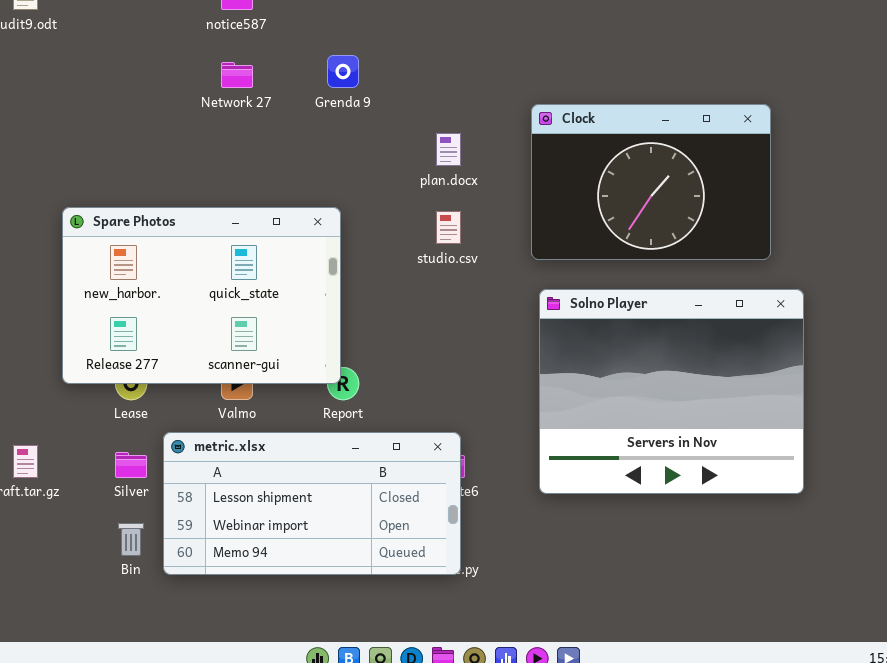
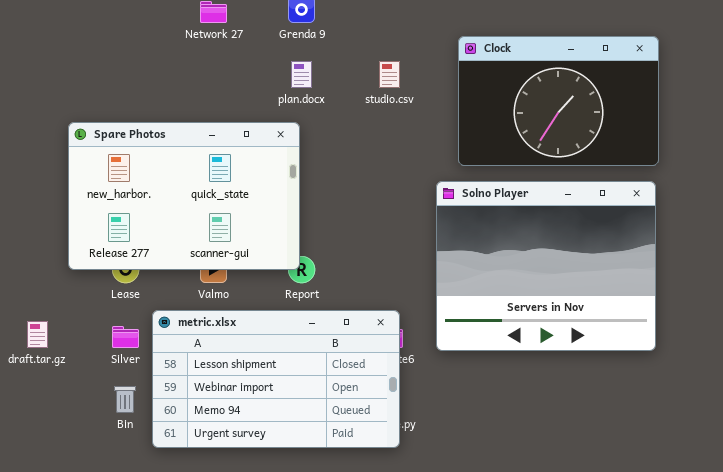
plan.docx: [436,133,461,166] -> [291,61,312,88], moved
studio.csv: [436,211,461,244] -> [379,61,400,88], moved
Solno Player: [539,289,804,494] -> [436,181,656,351], moved
metric.xlsx: [163,432,461,575] -> [152,310,400,448], resized

